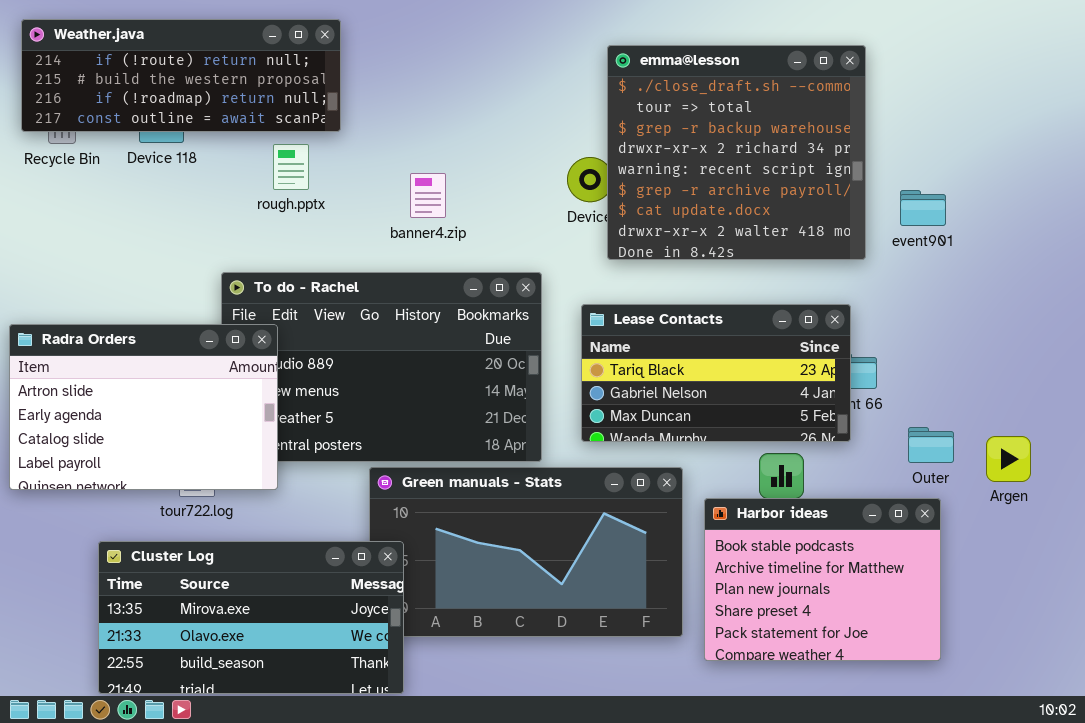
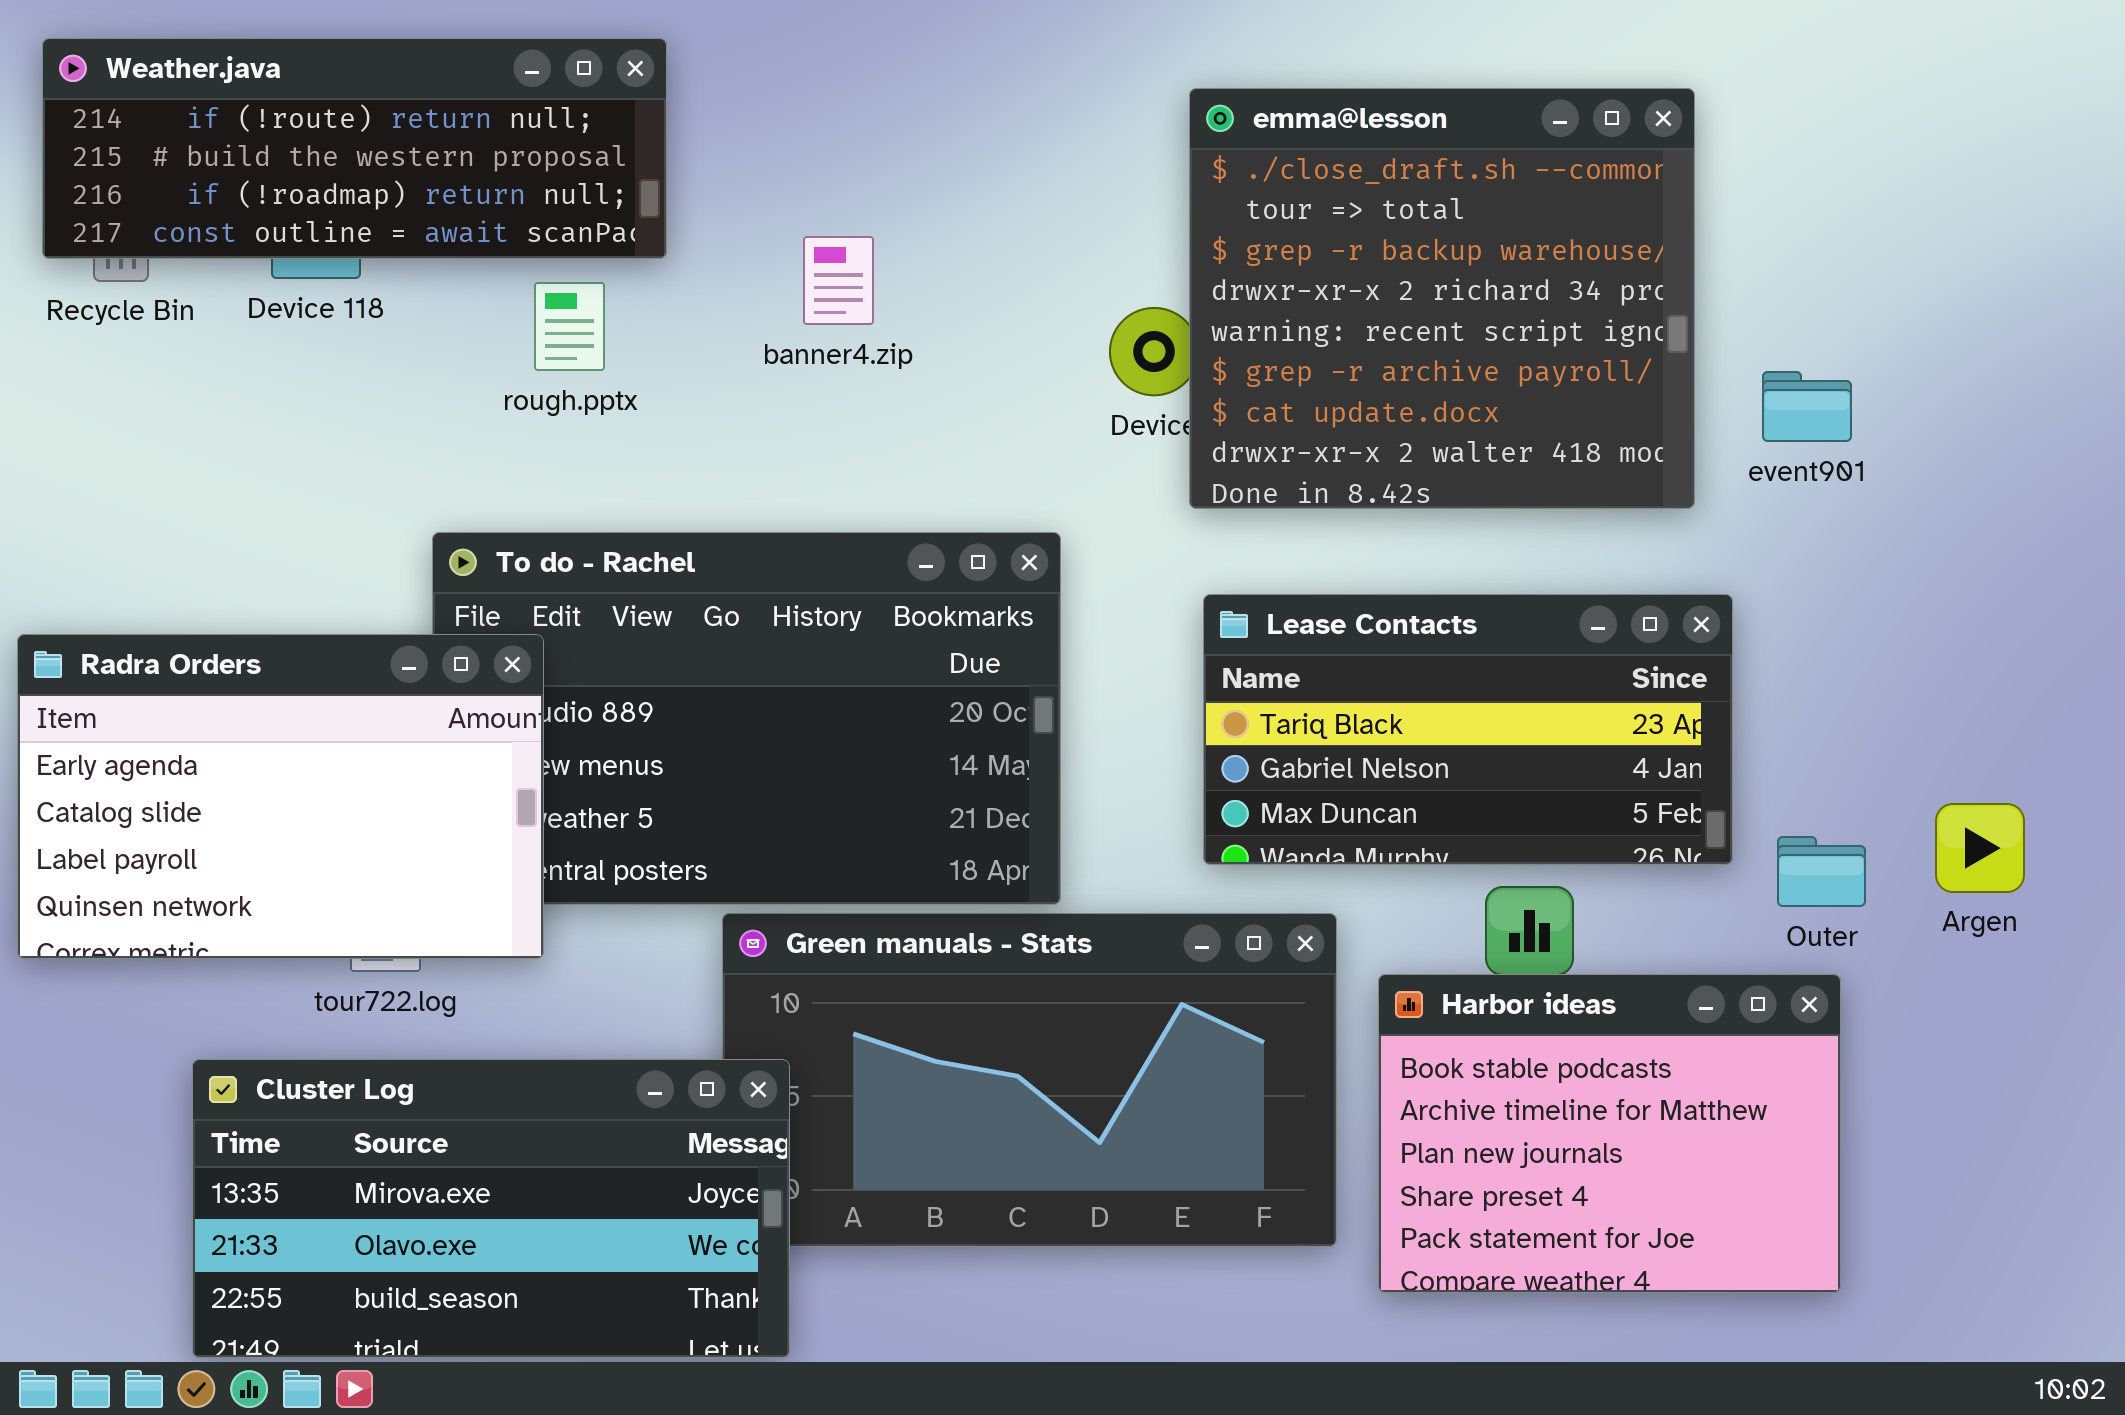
banner4.zip: [410,173,446,218] -> [803,236,874,325], moved
Lease Contacts: [581,304,851,442] -> [1203,594,1733,865], moved
Radra Orders: [9,324,278,490] -> [17,634,544,959], scrolled down 1 row
Argen: [986,436,1031,482] -> [1935,803,2025,893], moved

